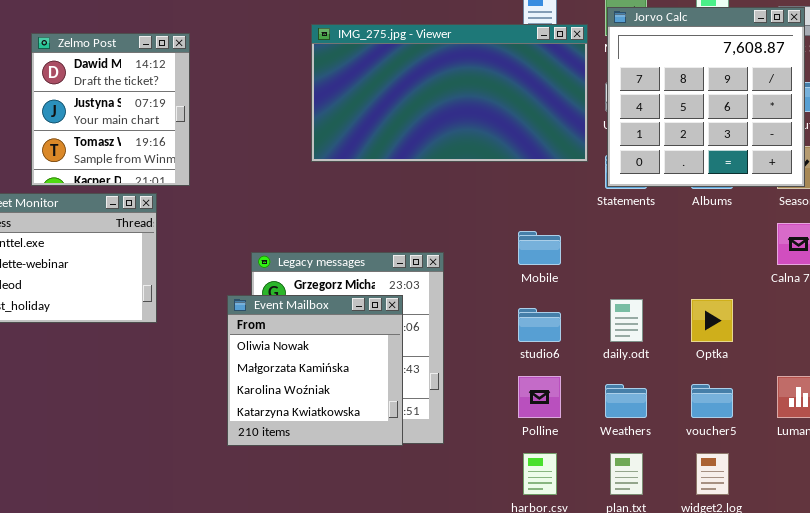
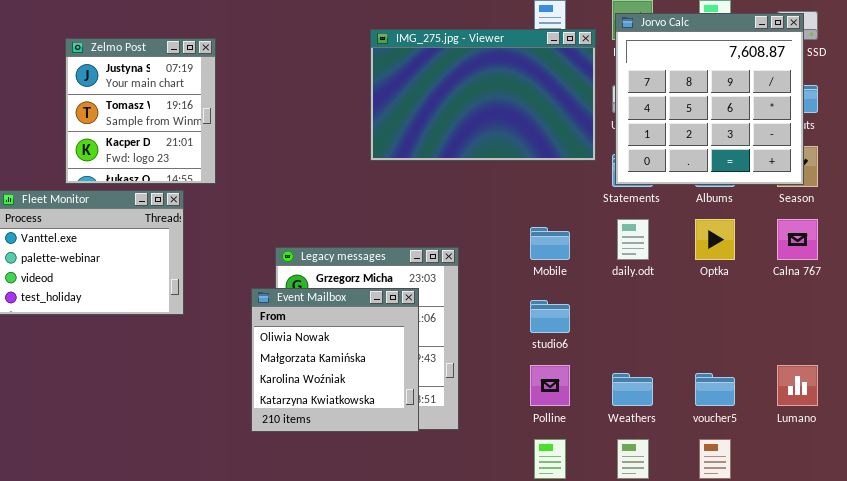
IMG_275.jpg - Viewer: [311,24,588,162] -> [370,29,596,161], resized
Zelmo Post: [31,33,190,186] -> [65,38,216,184], scrolled down 1 row
daily.odt: [610,299,643,342] -> [617,219,649,260], moved
Optka: [691,299,733,342] -> [695,219,735,260], moved

